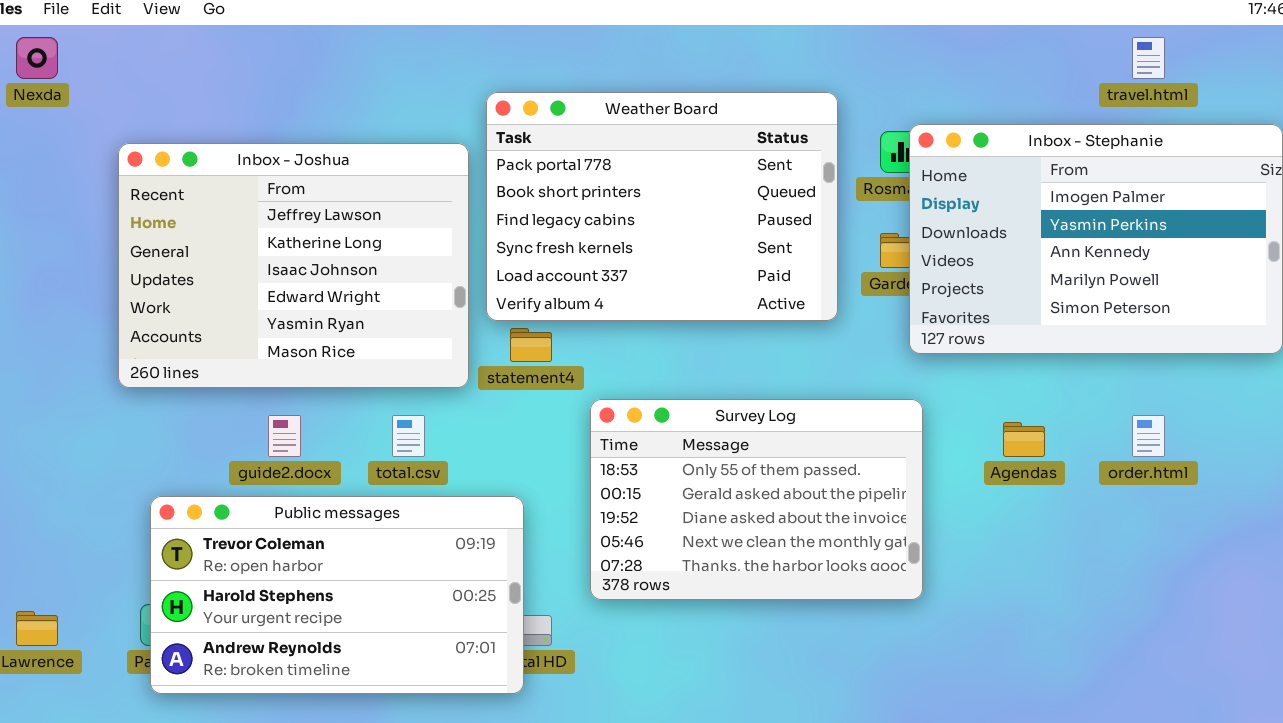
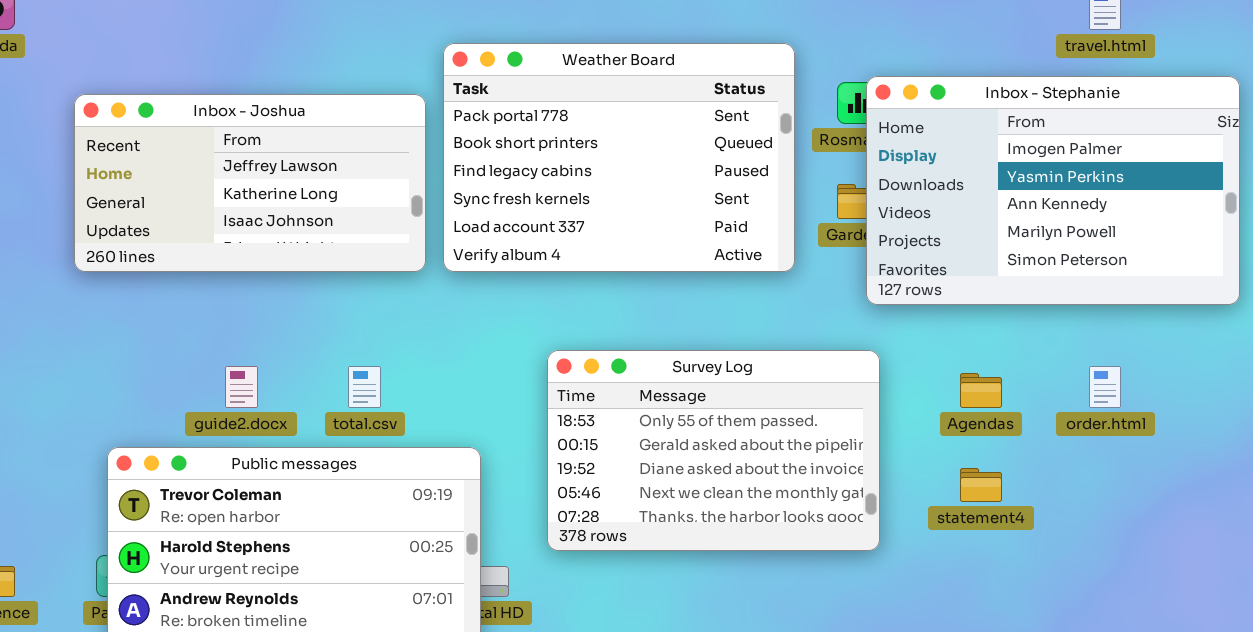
Inbox - Joshua: [118,143,469,388] -> [74,94,426,272], resized
statement4: [510,328,552,362] -> [960,468,1002,502], moved

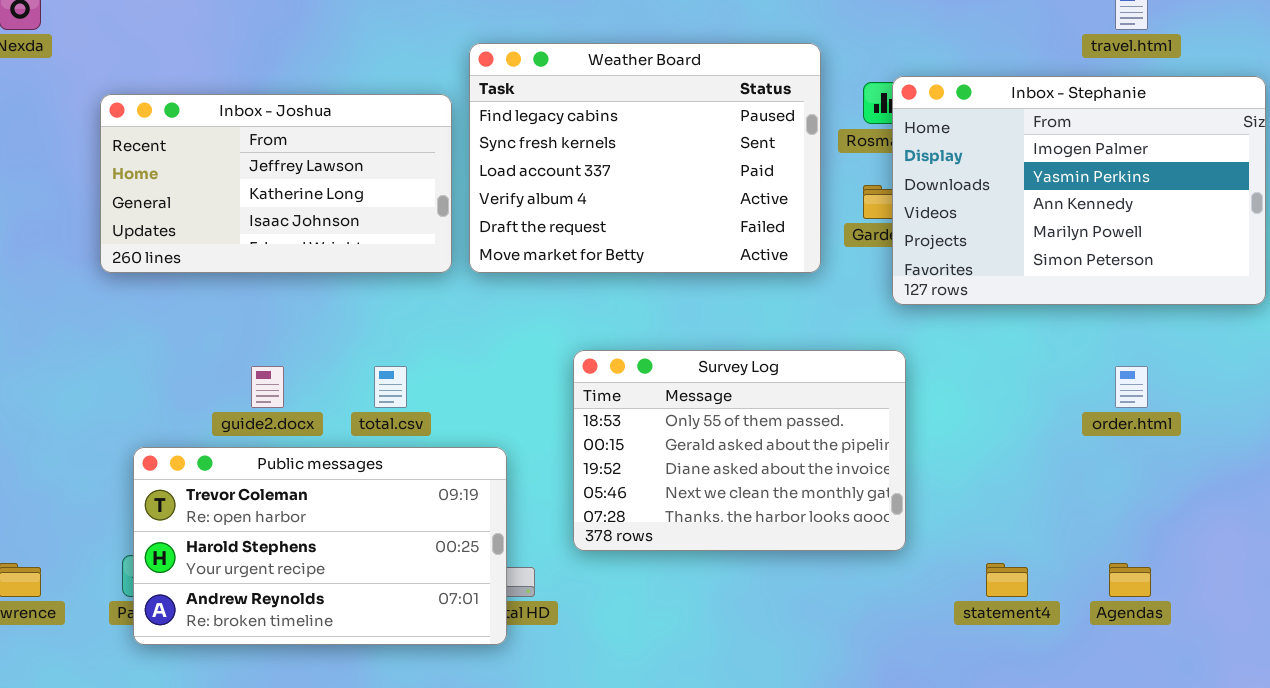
Weather Board: [443,43,795,272] -> [469,43,821,273], scrolled down 2 rows
Agendas: [960,373,1002,408] -> [1109,563,1151,597], moved
statement4: [960,468,1002,502] -> [986,563,1028,597], moved

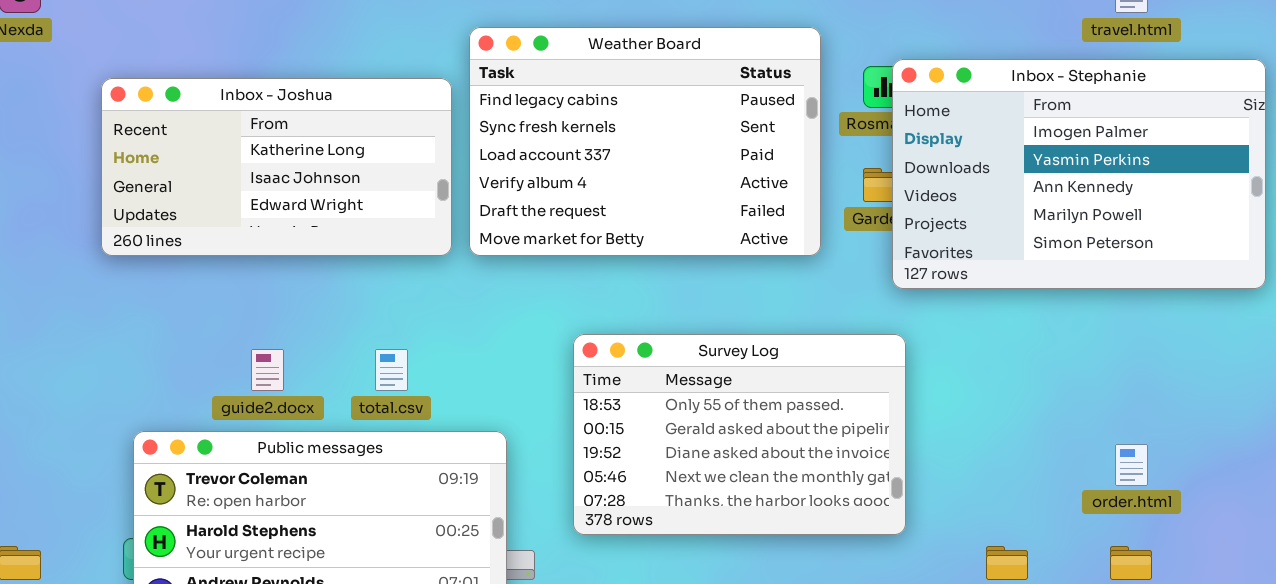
Inbox - Joshua: [100,94,452,273] -> [101,78,452,256], scrolled down 1 row
order.html: [1115,366,1148,408] -> [1115,444,1148,486], moved

